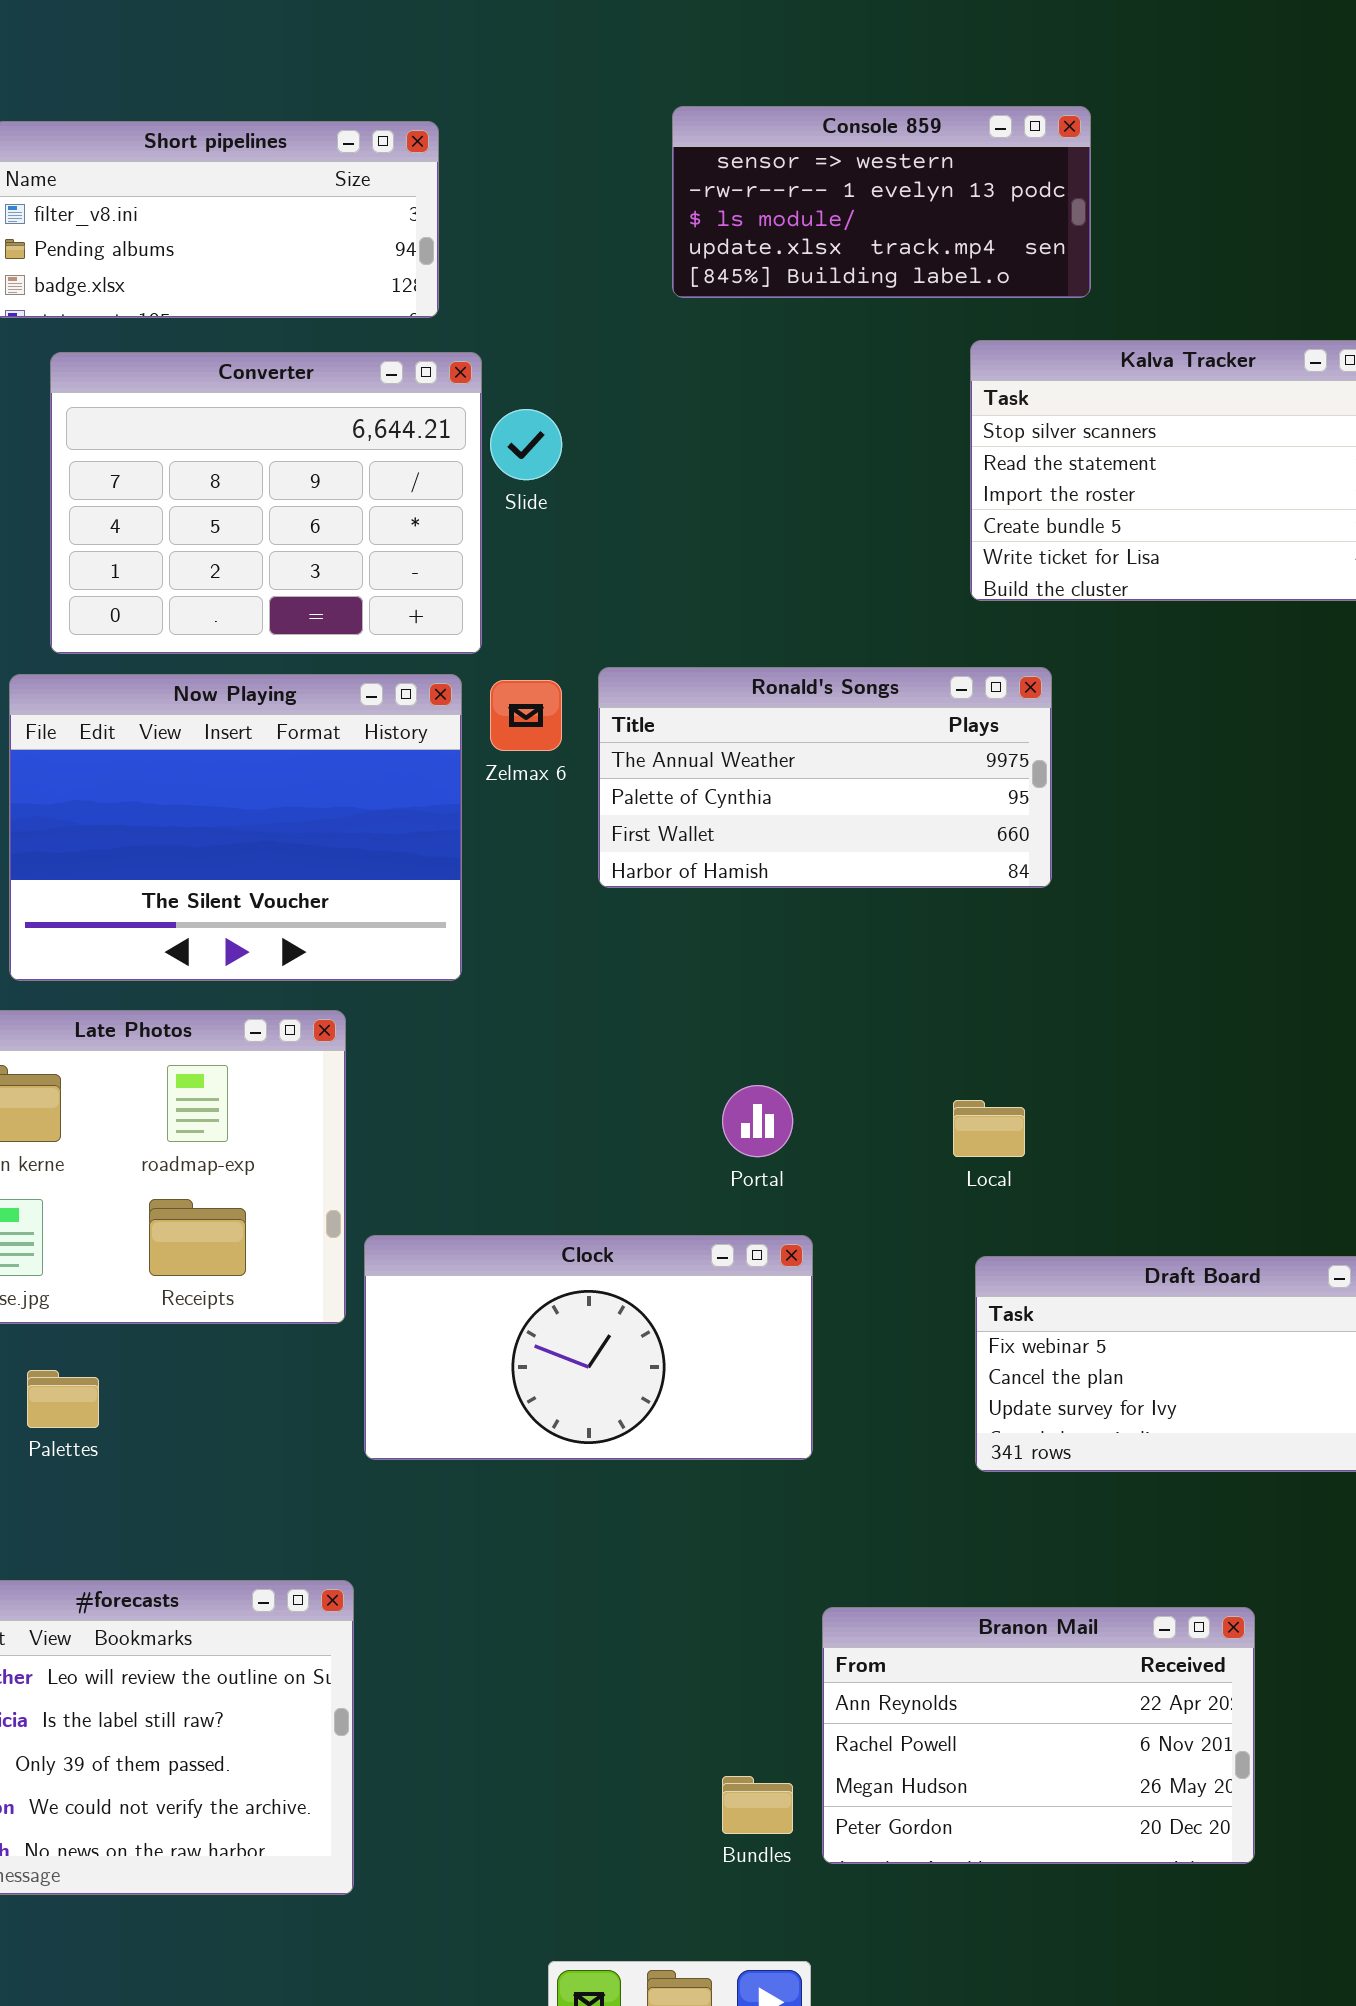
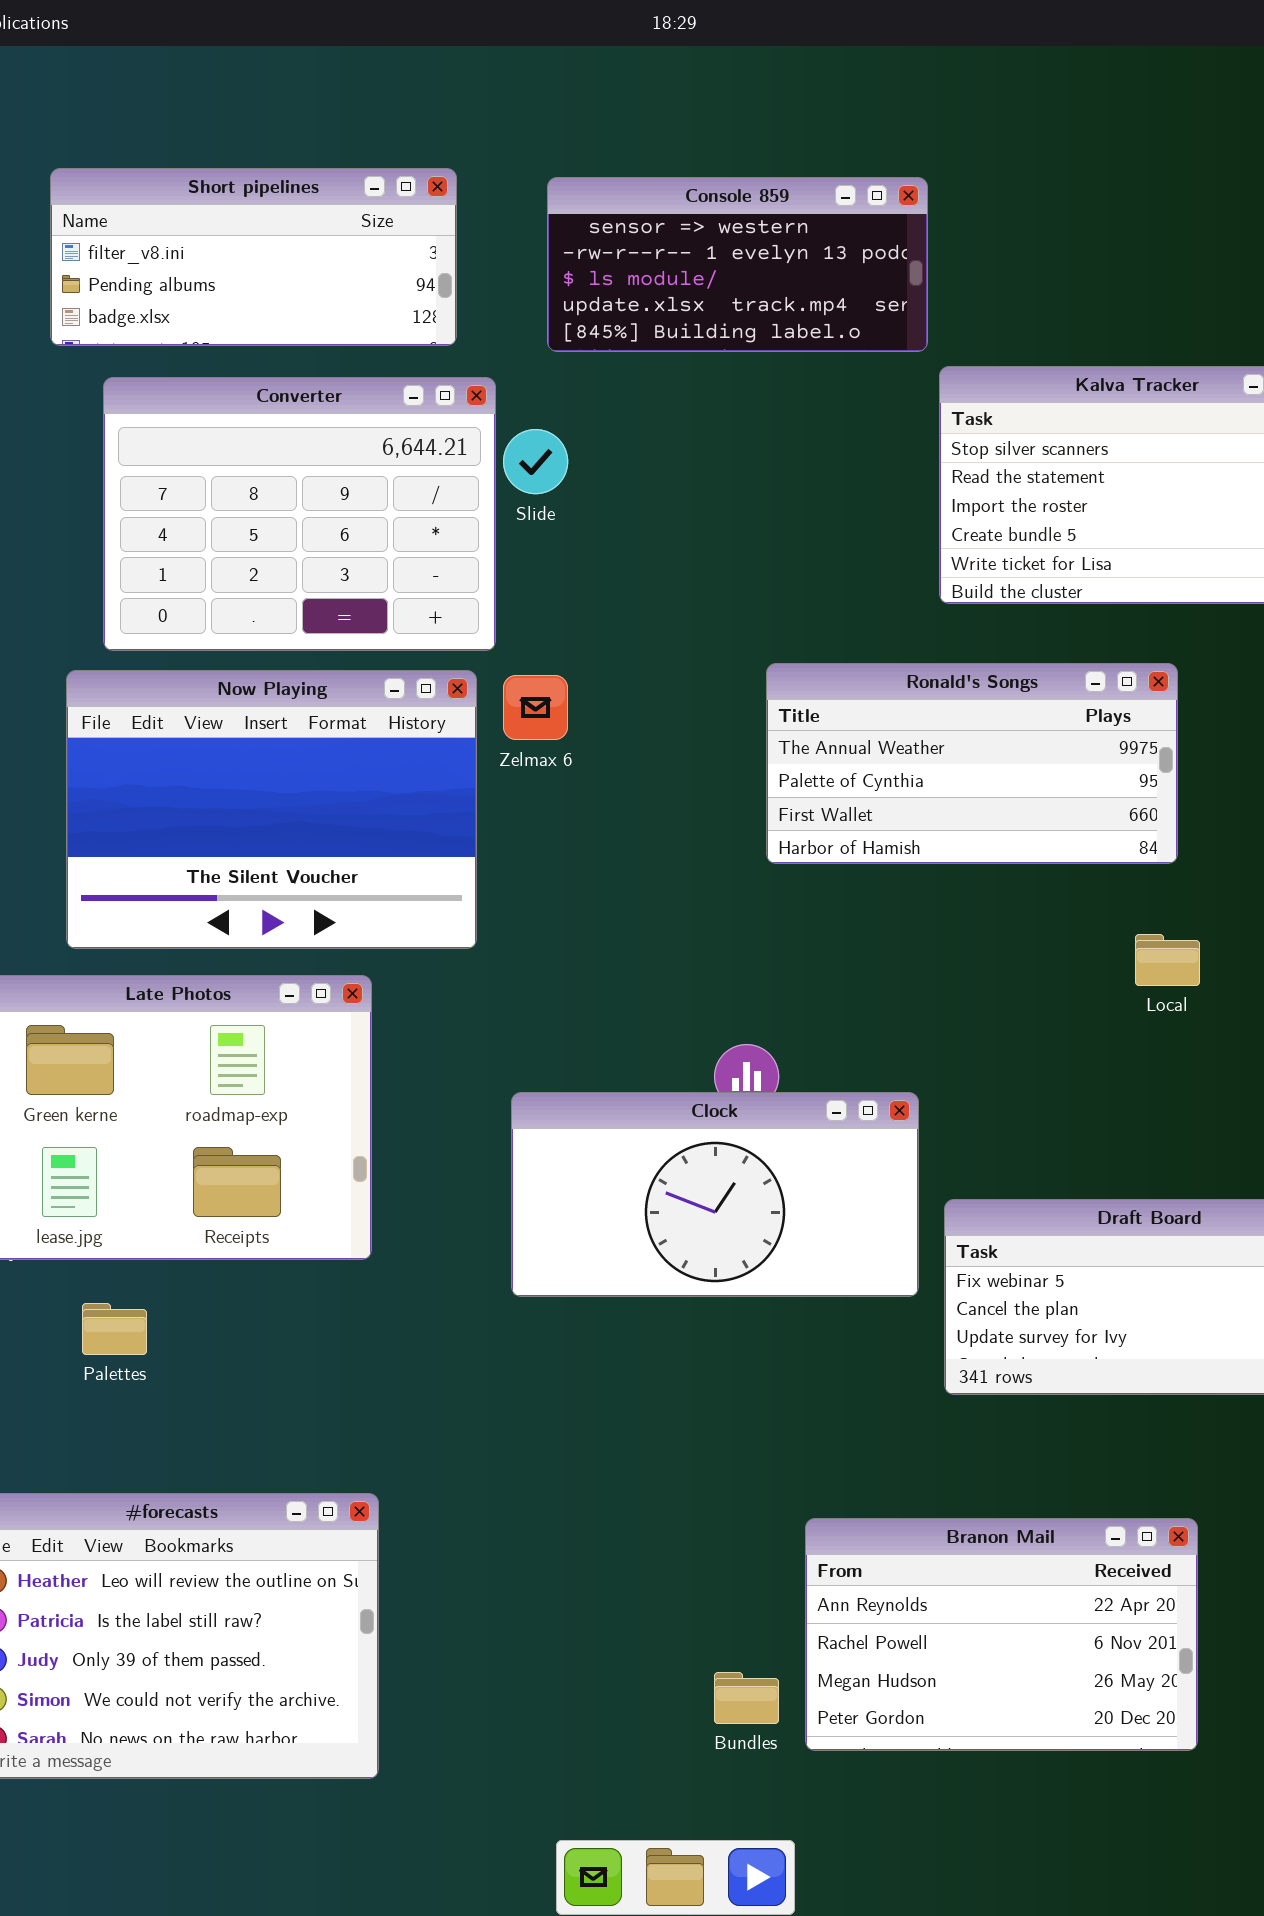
Console 859: [672,106,1091,298] -> [547,177,928,352], moved
Ronald's Songs: [598,667,1052,888] -> [766,663,1178,864], moved
Local: [953,1100,1025,1157] -> [1135,934,1200,986], moved
Clock: [364,1235,813,1460] -> [511,1092,919,1297], moved

